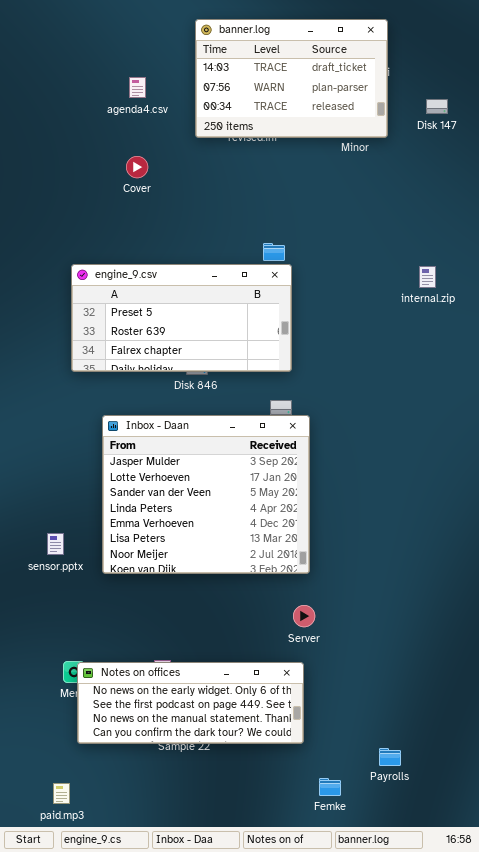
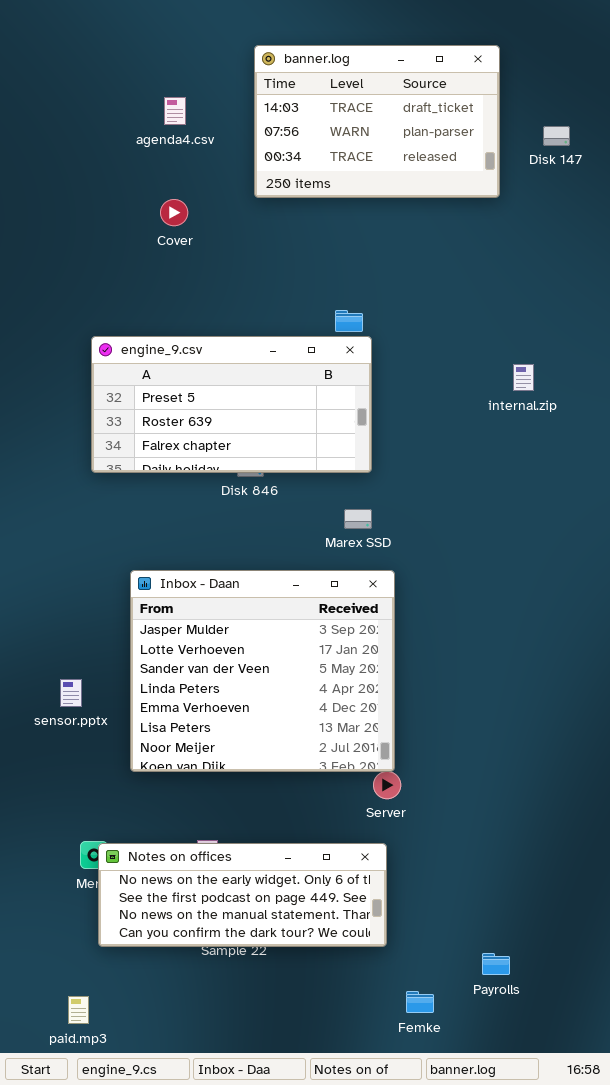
banner.log: [195,19,388,138] -> [254,45,500,198], moved
internal.zip: [419,266,436,288] -> [513,364,534,391], moved
Inbox - Daan: [102,415,310,574] -> [130,570,395,772], moved

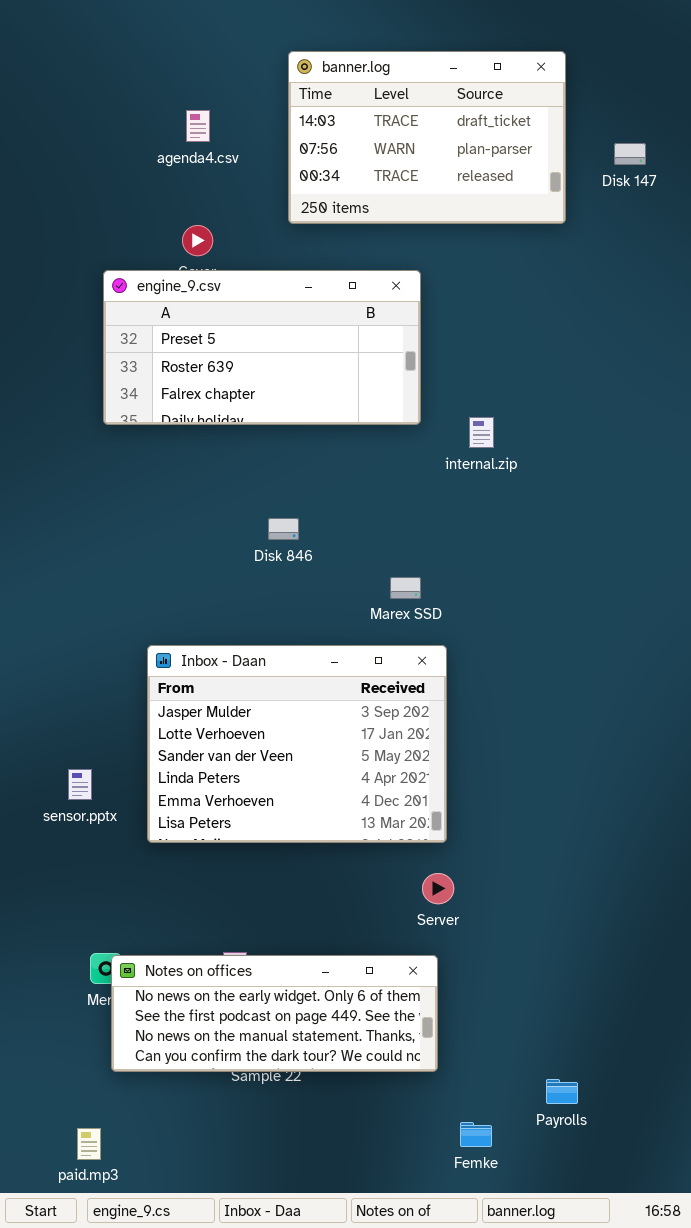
engine_9.csv: [91,336,372,473] -> [103,270,421,425], moved
internal.zip: [513,364,534,391] -> [469,417,494,448], moved
Inbox - Daan: [130,570,395,772] -> [147,645,447,843], resized

